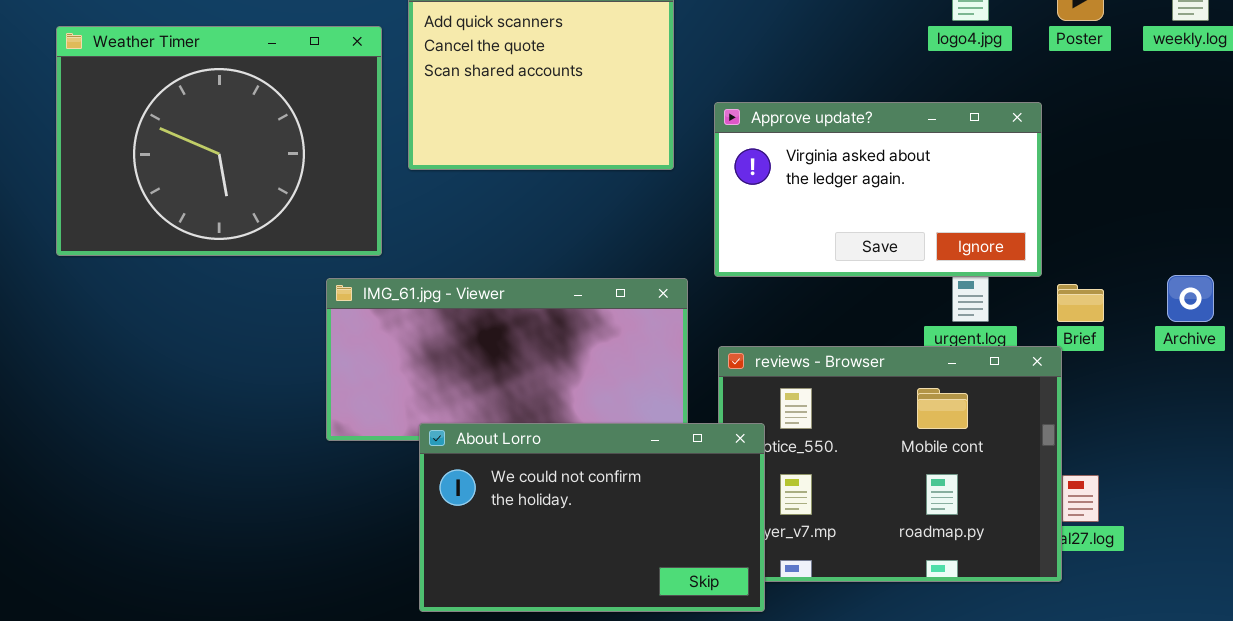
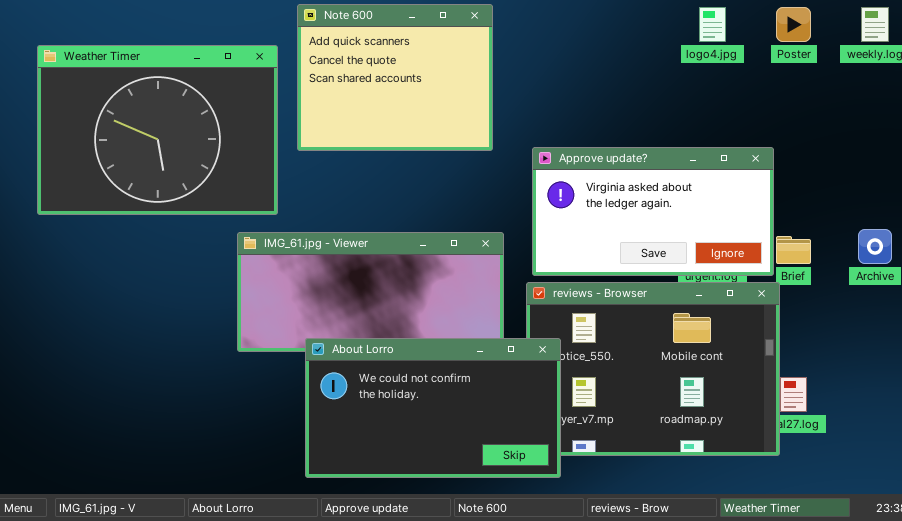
Approve update?: [714,102,1042,277] -> [532,147,774,276], moved

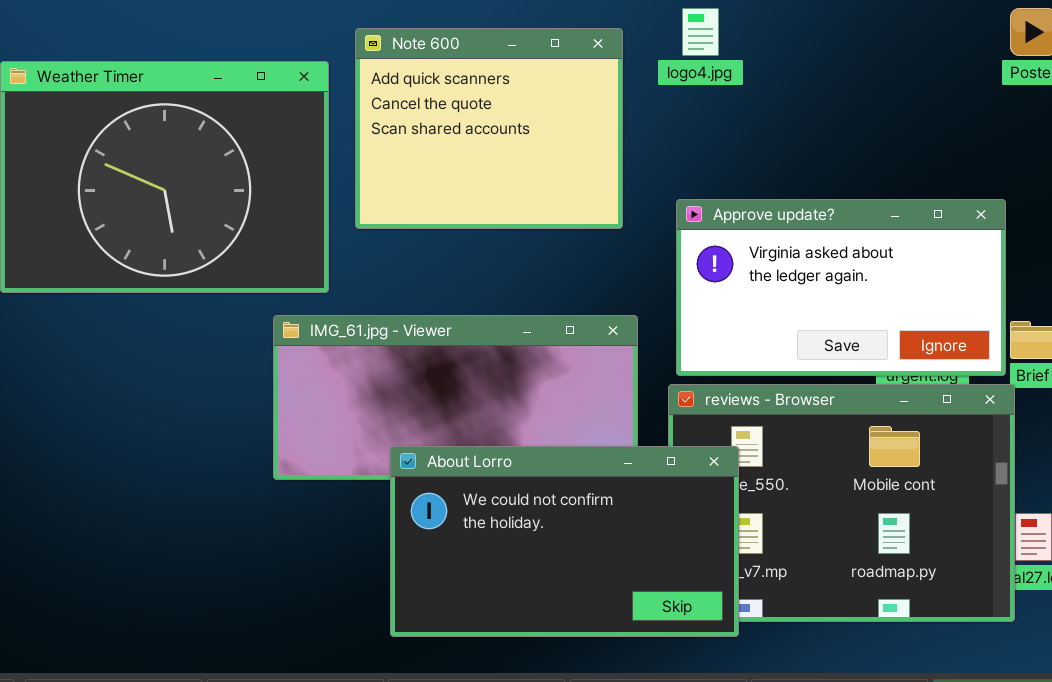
Note 600: [297,4,493,151] -> [355,28,623,229], moved
logo4.jpg: [699,7,726,42] -> [682,8,719,56], moved
About Lorro: [305,338,561,478] -> [390,446,739,637], moved

